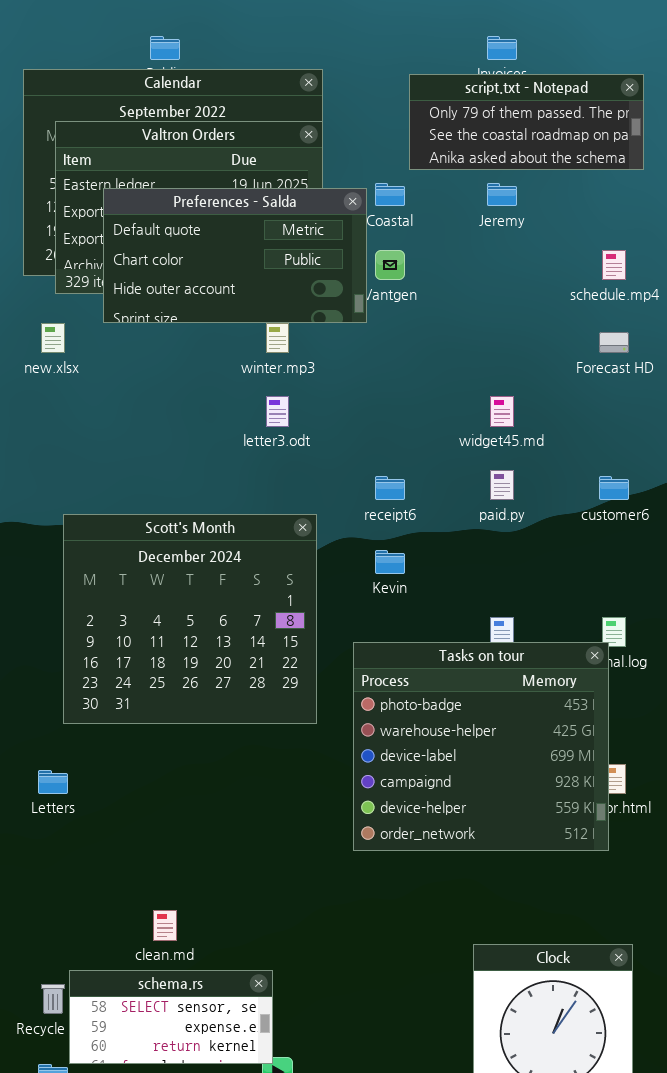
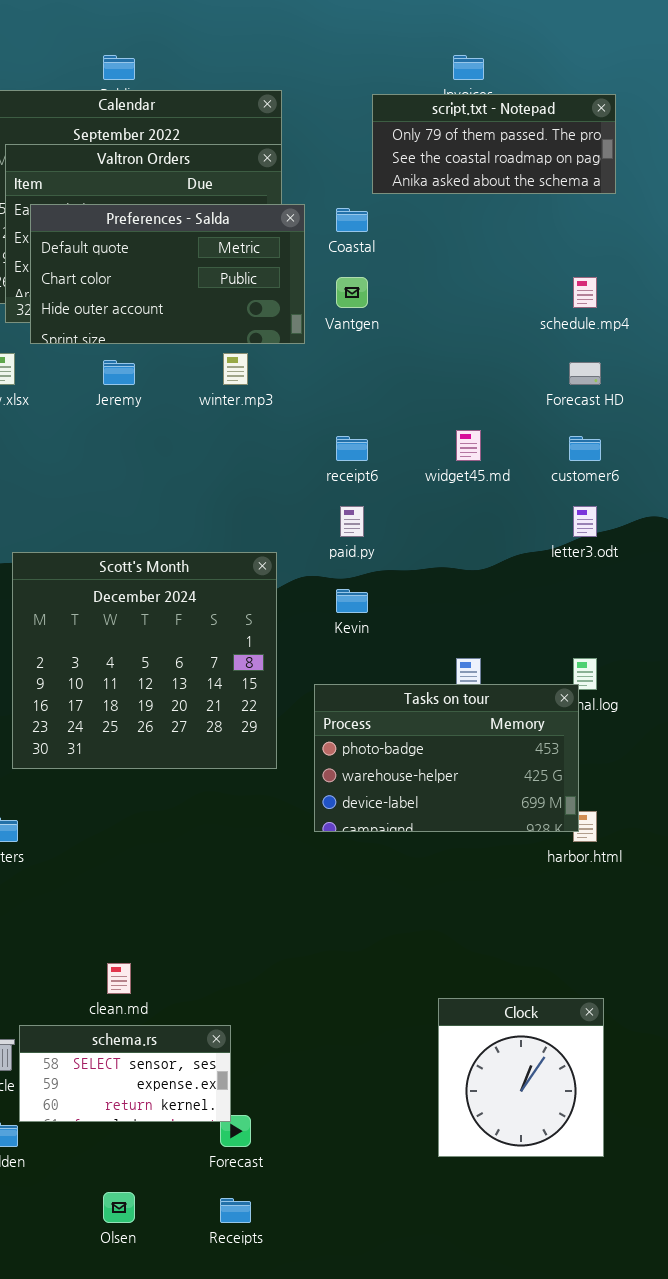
Jeremy: [487,183,517,206] -> [103,360,135,385], moved
Preferences - Salda: [103,188,367,323] -> [30,204,305,344], moved
letter3.odt: [266,396,289,427] -> [573,506,597,537], moved
paid.py: [490,470,514,500] -> [340,506,364,537], moved
receipt6: [375,476,405,500] -> [336,436,368,461], moved
customer6: [599,476,629,500] -> [569,436,601,461], moved
Tasks on tour: [353,642,609,851] -> [314,684,579,832], resized

